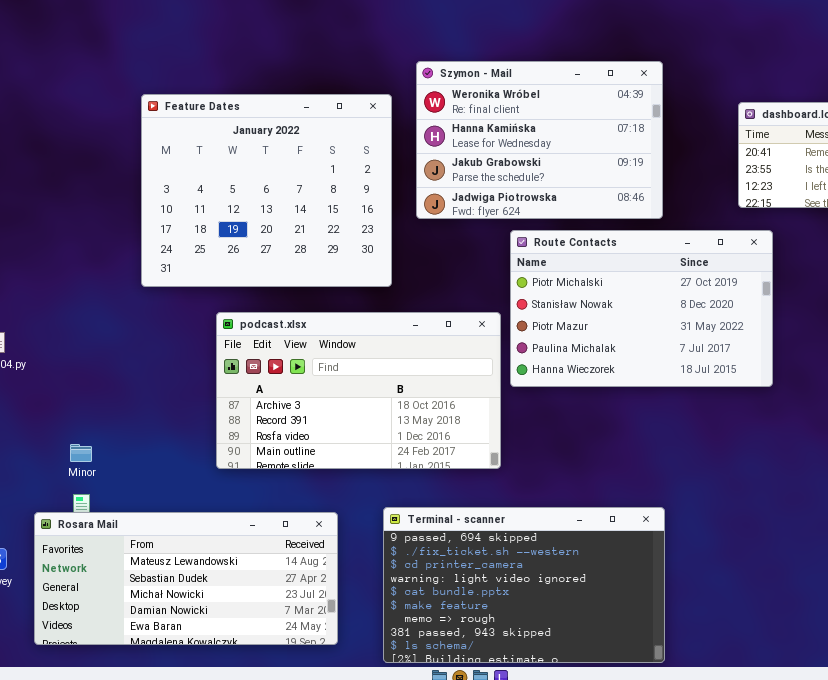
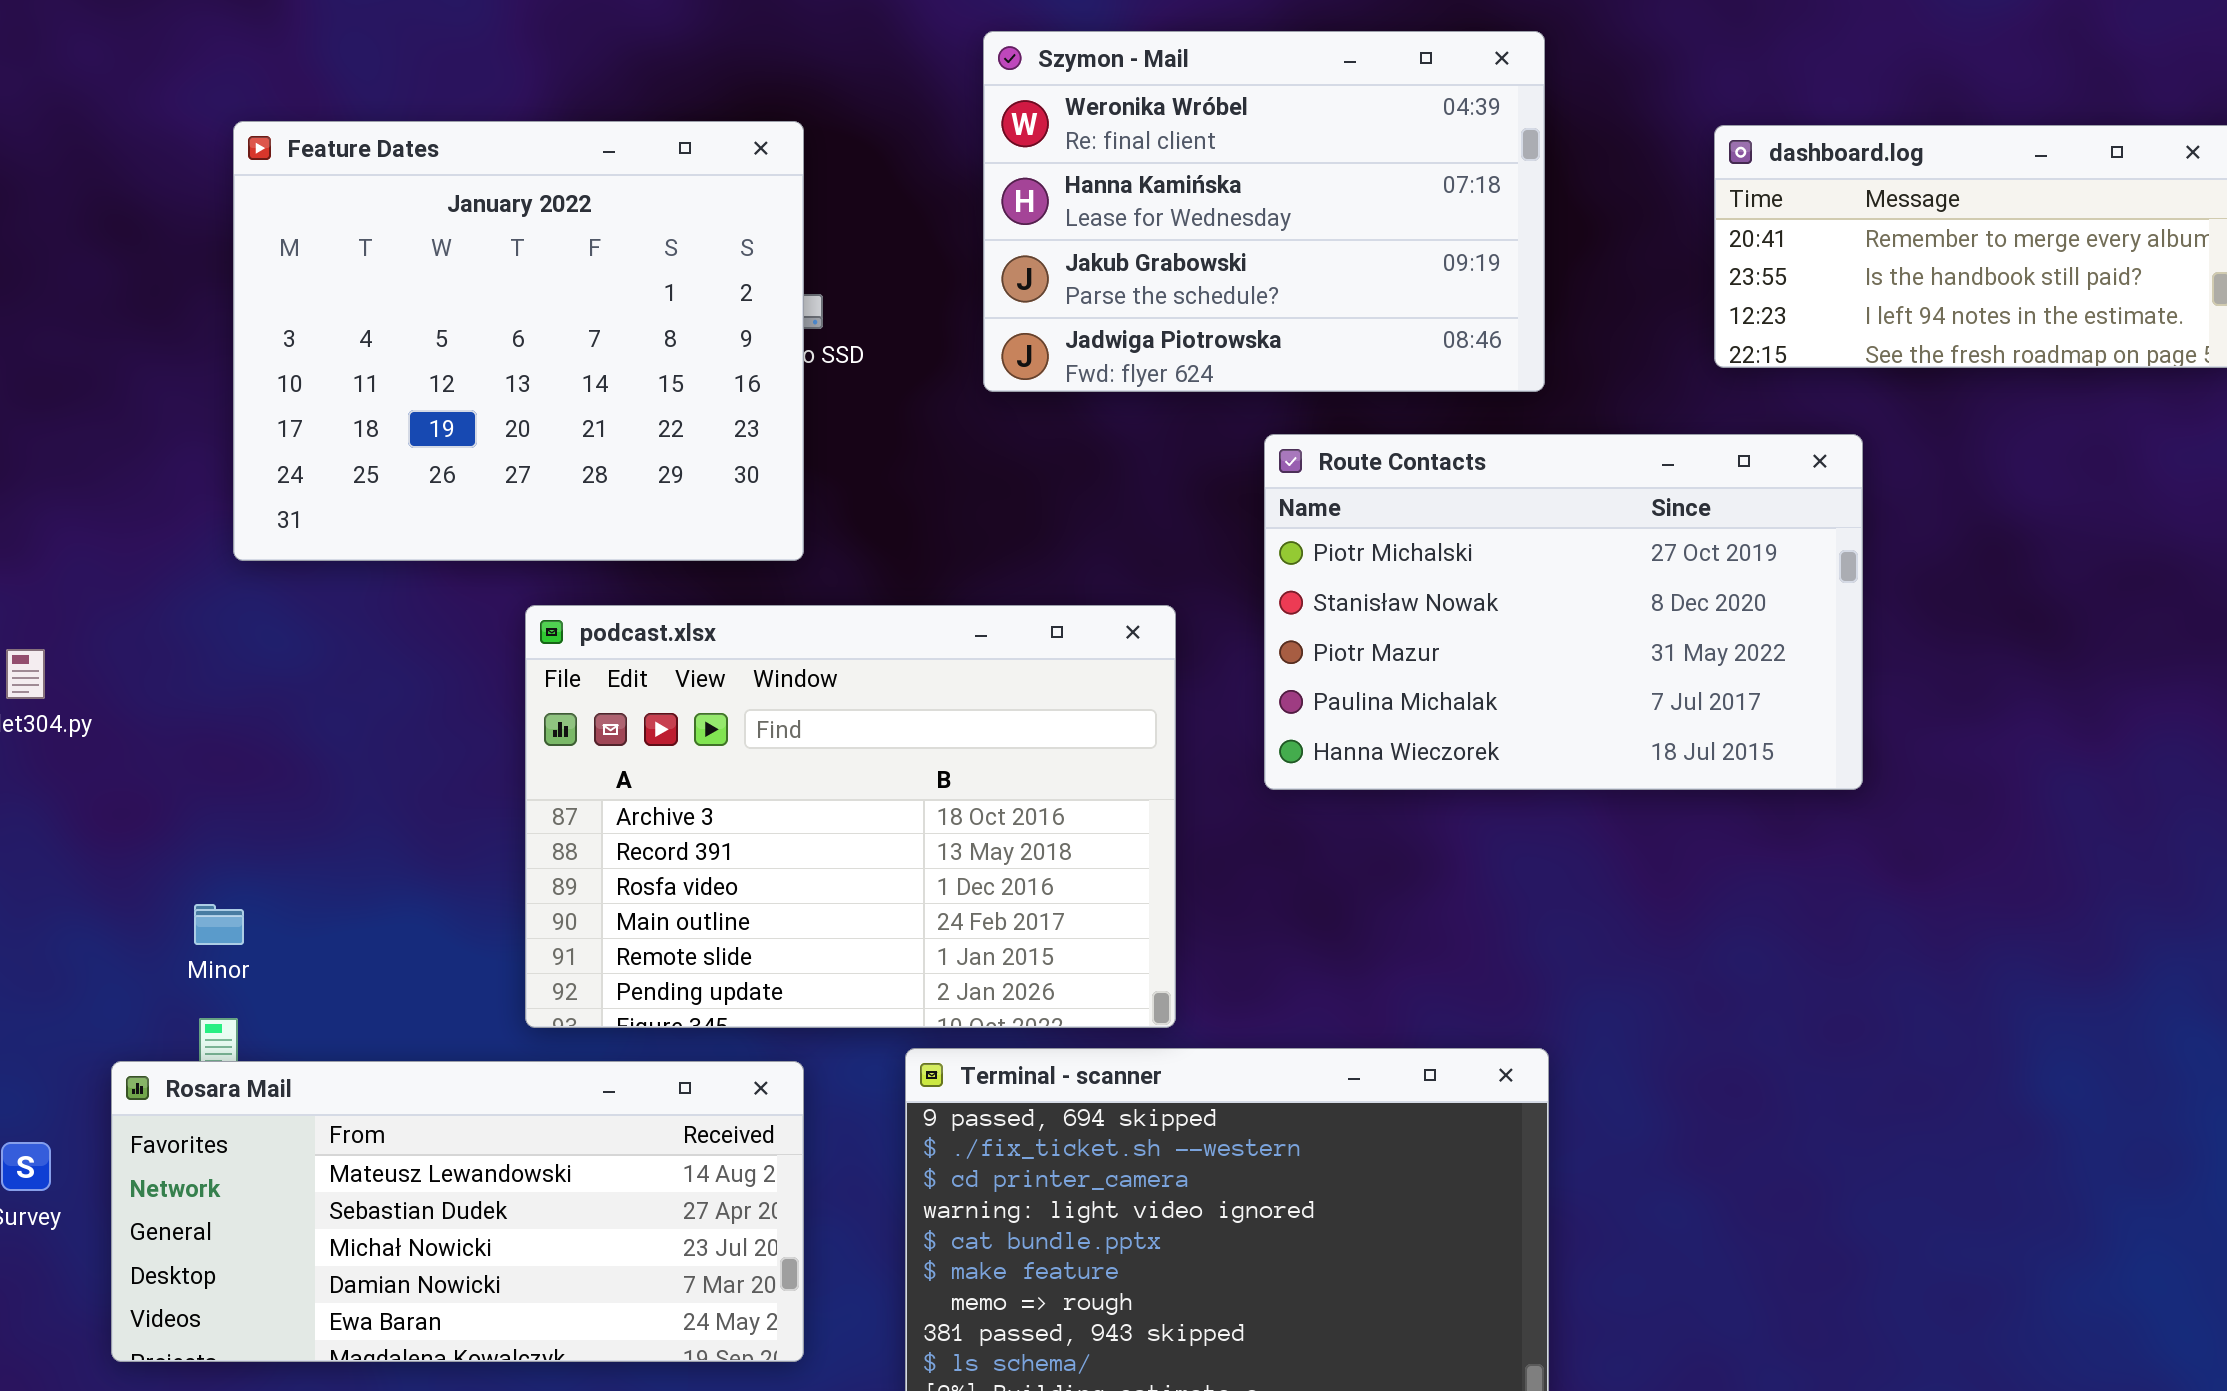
Feature Dates: [141,94,392,287] -> [233,121,804,561], moved
Route Contacts: [510,230,773,387] -> [1264,434,1863,790], moved
podcast.xlsx: [216,312,501,469] -> [525,605,1176,1028], resized

